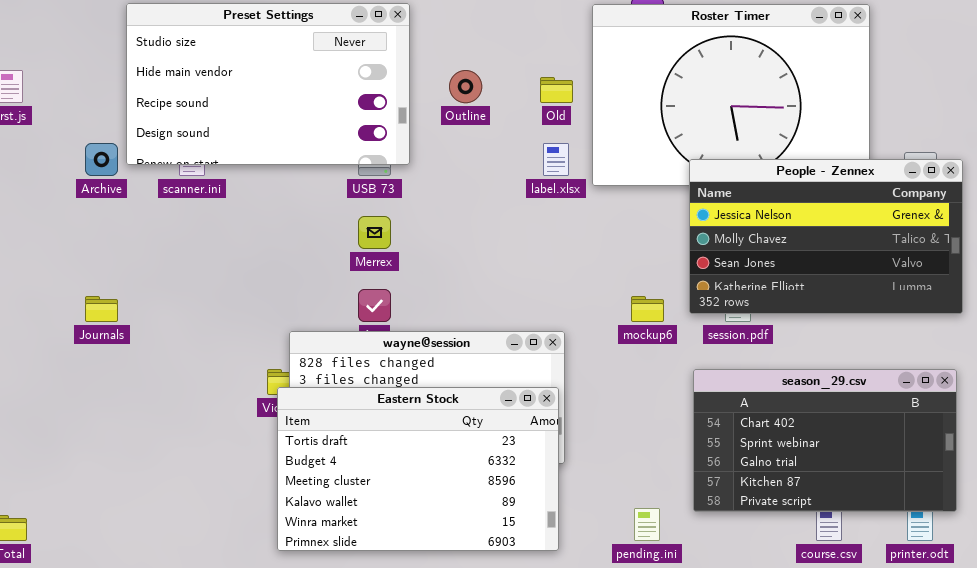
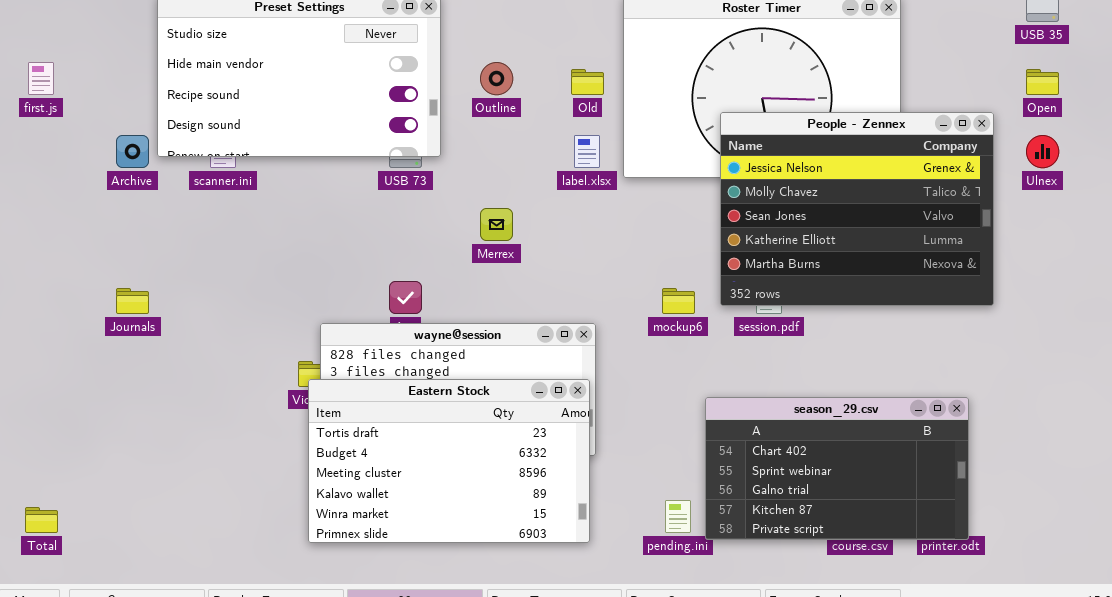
People - Zennex: [689,159,963,314] -> [720,112,994,306], resized
Merrex: [358,216,391,249] -> [480,208,513,241], moved
season_29.csv: [693,369,957,512] -> [705,397,969,540], moved

